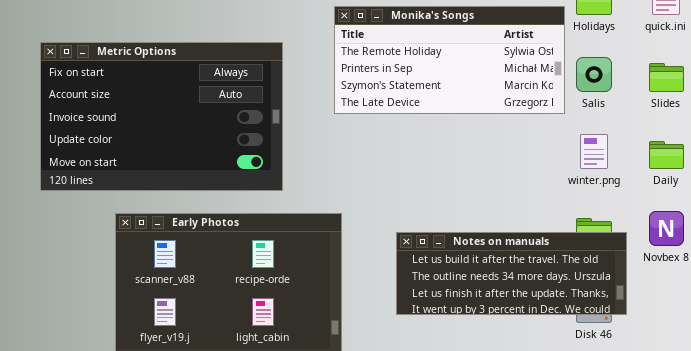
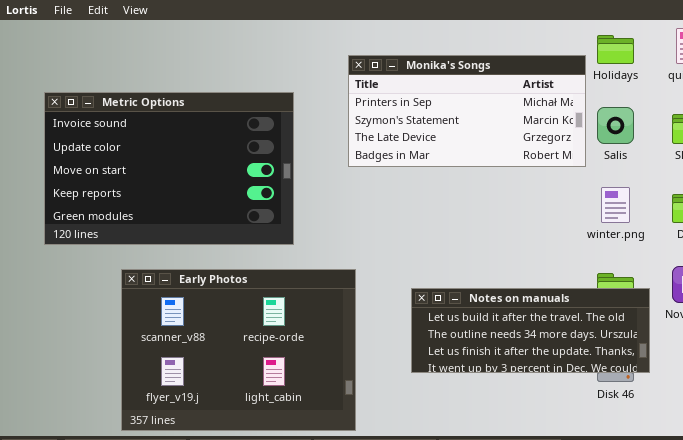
Monika's Songs: [334,6,565,114] -> [348,55,586,167], scrolled down 1 row
Metric Options: [40,42,283,191] -> [44,92,294,245], scrolled down 2 rows

